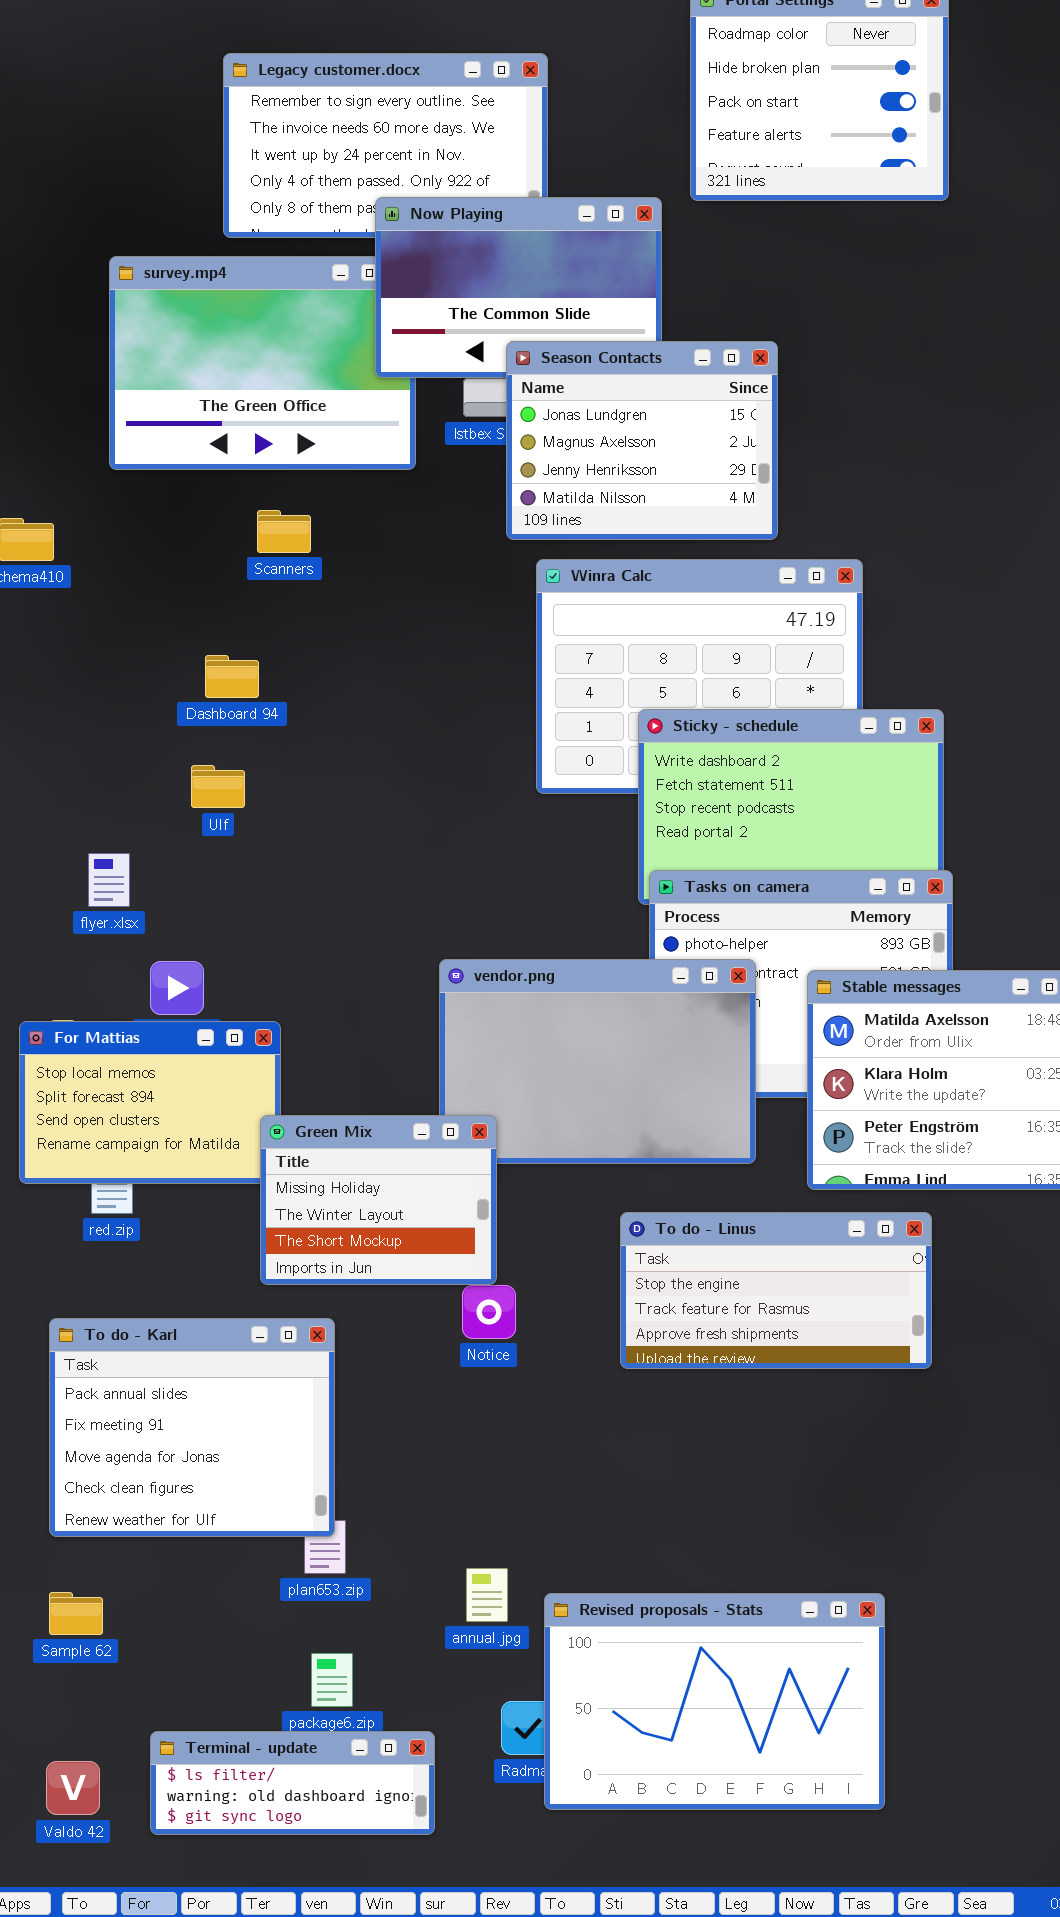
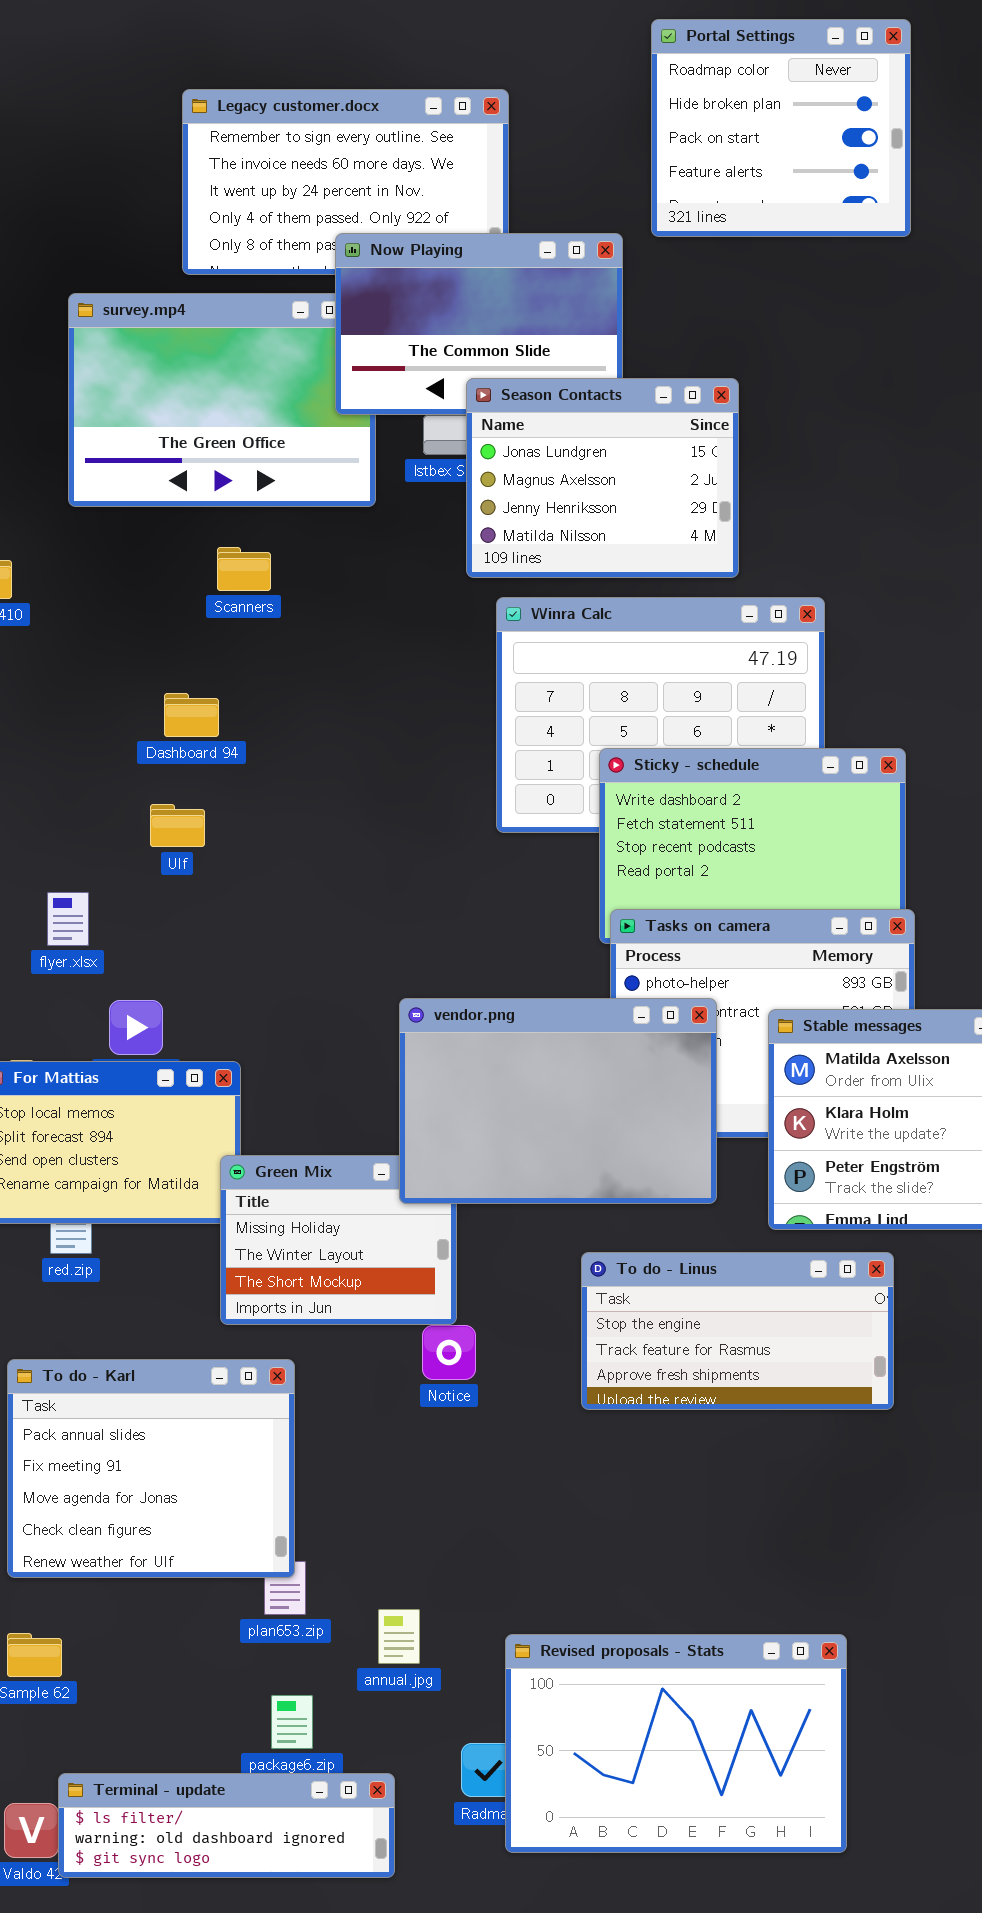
vendor.png: [439,959,756,1164] -> [399,998,717,1204], raised
annual.jpg: [466,1568,508,1622] -> [378,1609,420,1664], moved
Terminal - update: [150,1731,435,1835] -> [58,1773,395,1878], resized

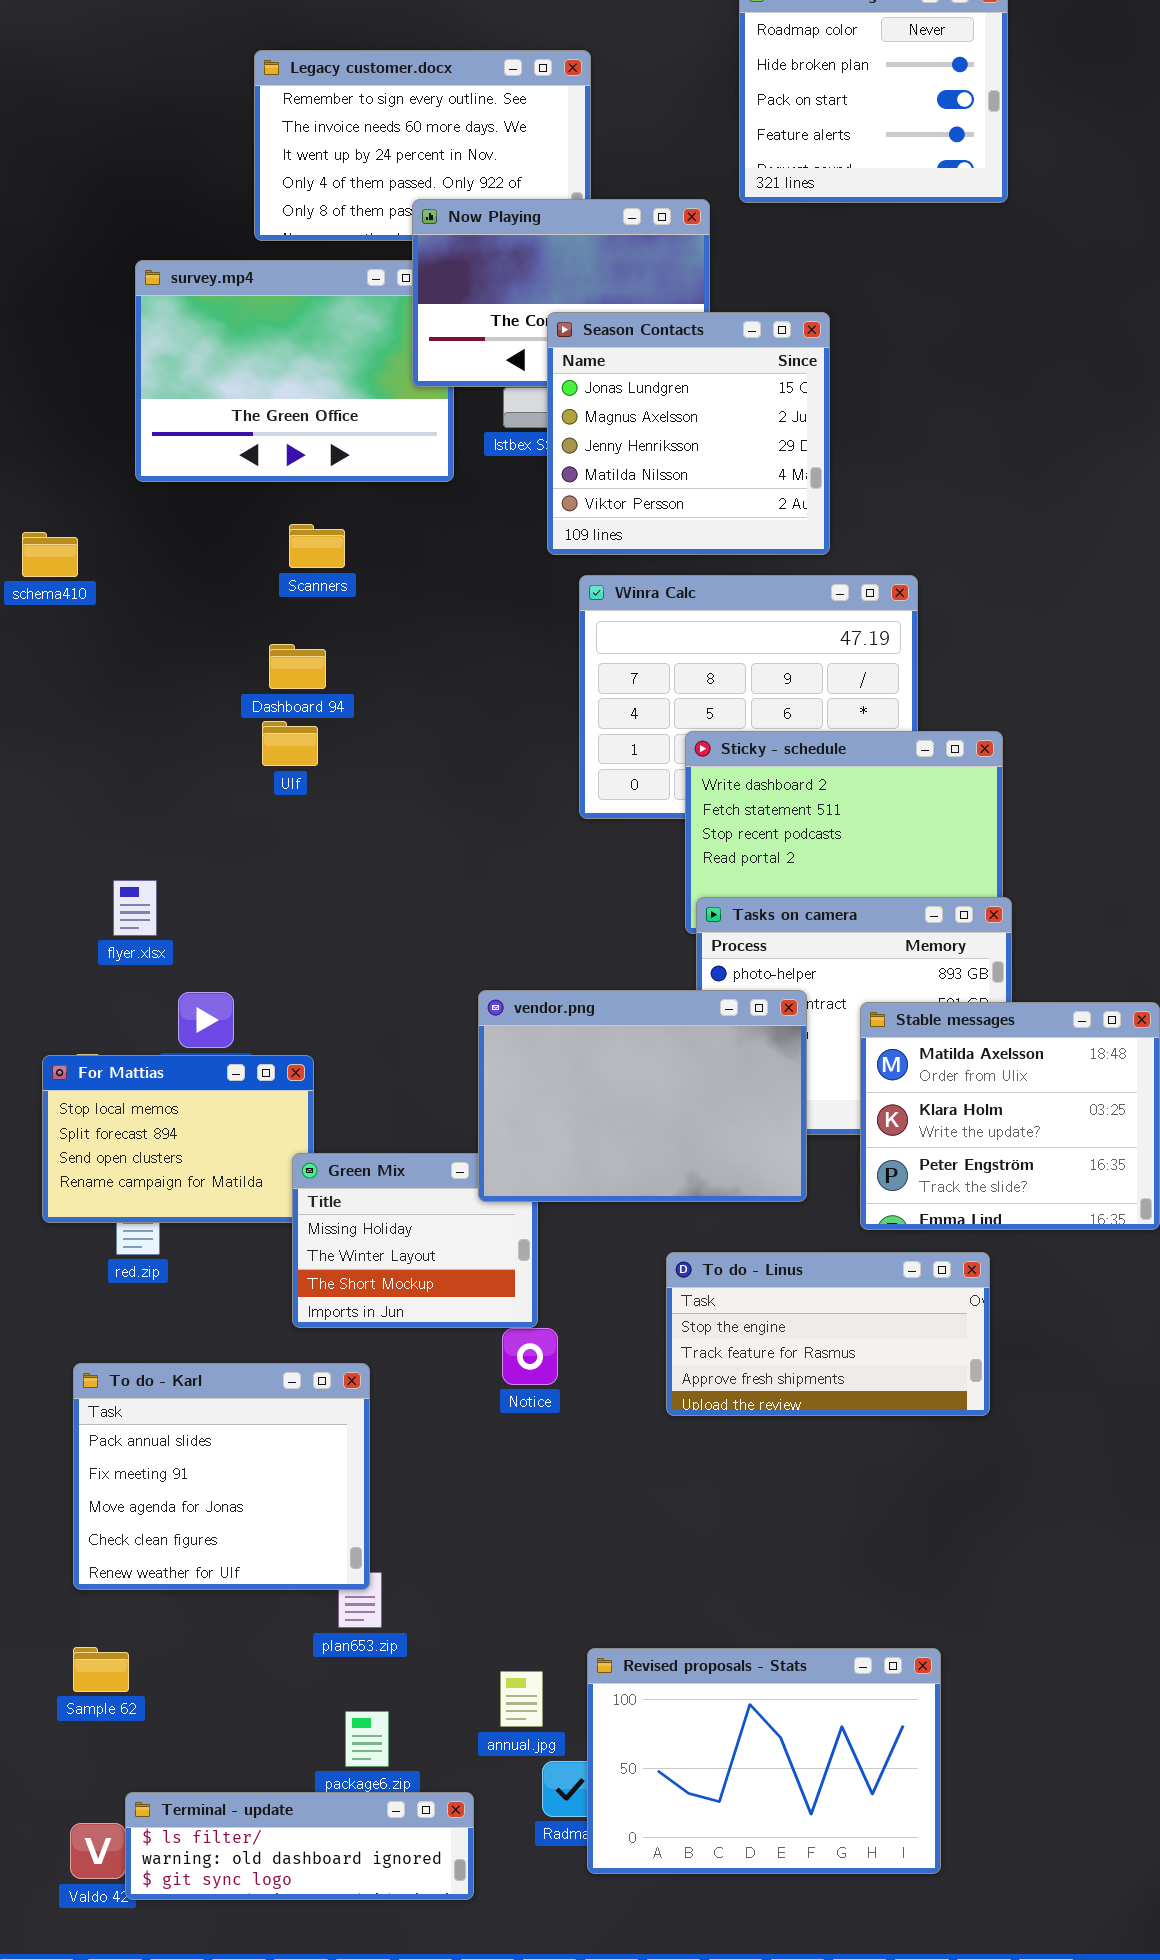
Season Contacts: [466,378,739,578] -> [547,312,830,555], resized
Dashboard 94: [164,693,219,737] -> [269,644,326,689], moved
Ulf: [150,804,205,847] -> [262,721,318,766], moved
annual.jpg: [378,1609,420,1664] -> [500,1671,543,1727], moved

